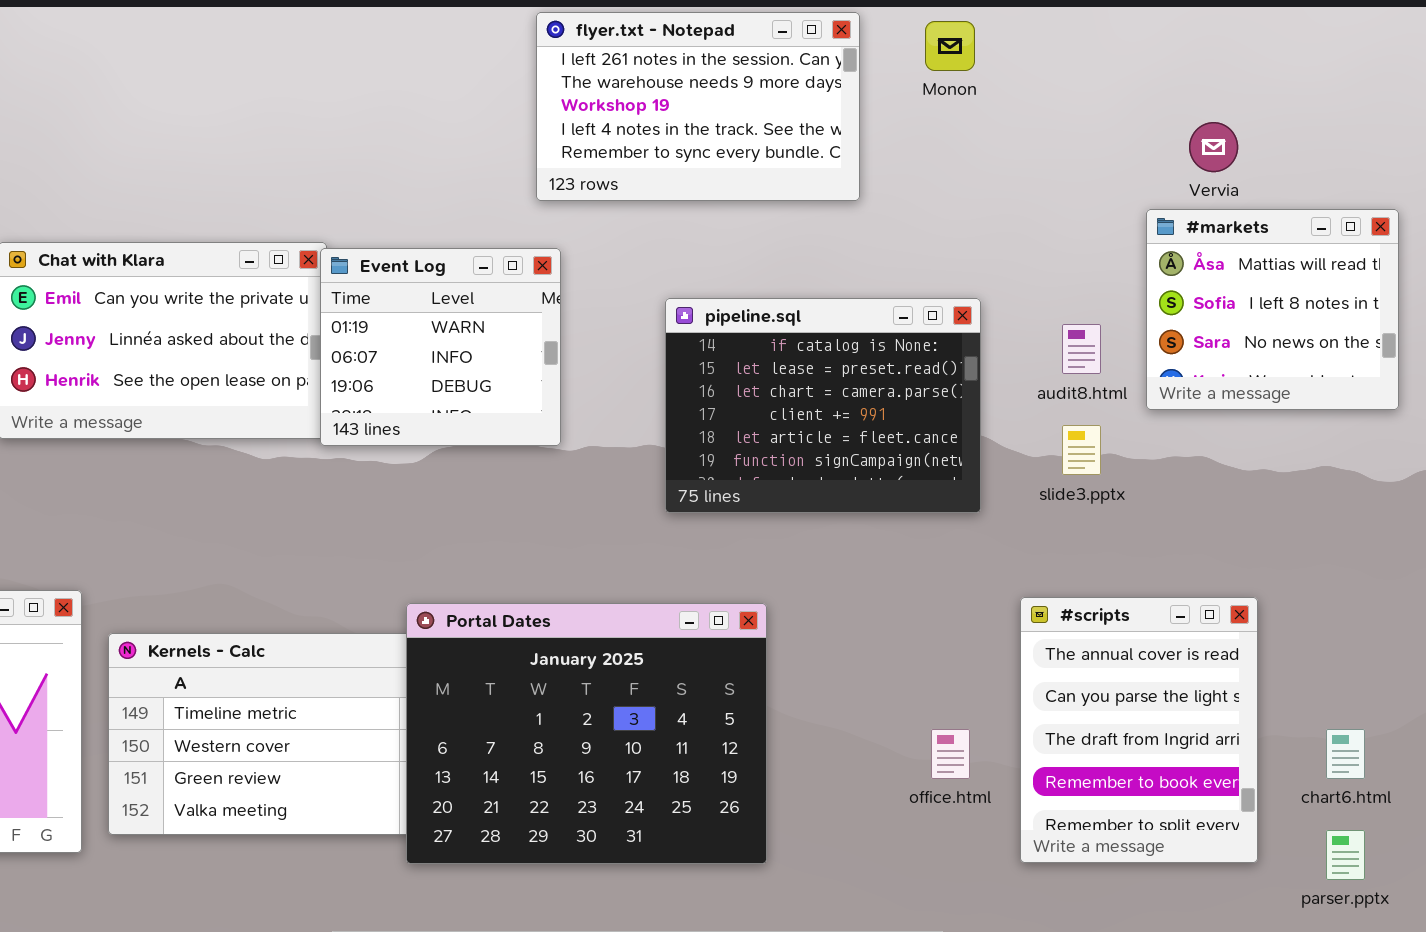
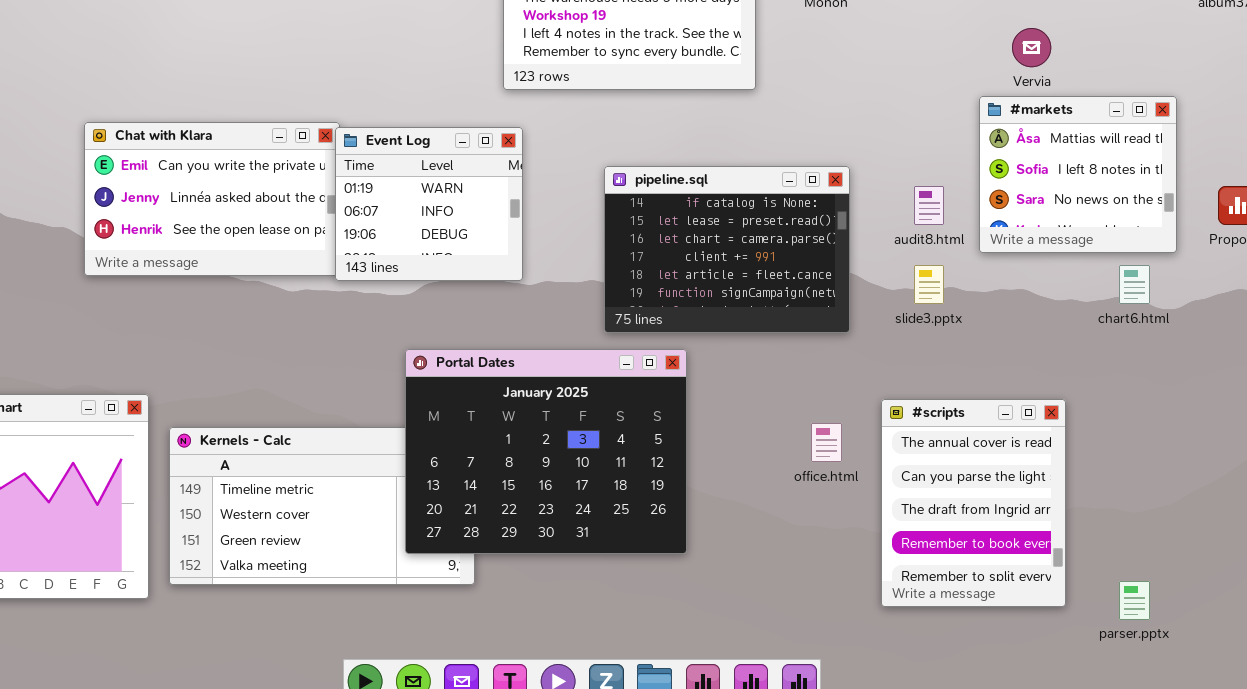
Portal Dates: [406,603,767,864] -> [405,349,687,554], moved
office.html: [931,729,970,779] -> [811,423,842,462], moved
chart6.html: [1326,729,1365,779] -> [1119,265,1150,304], moved

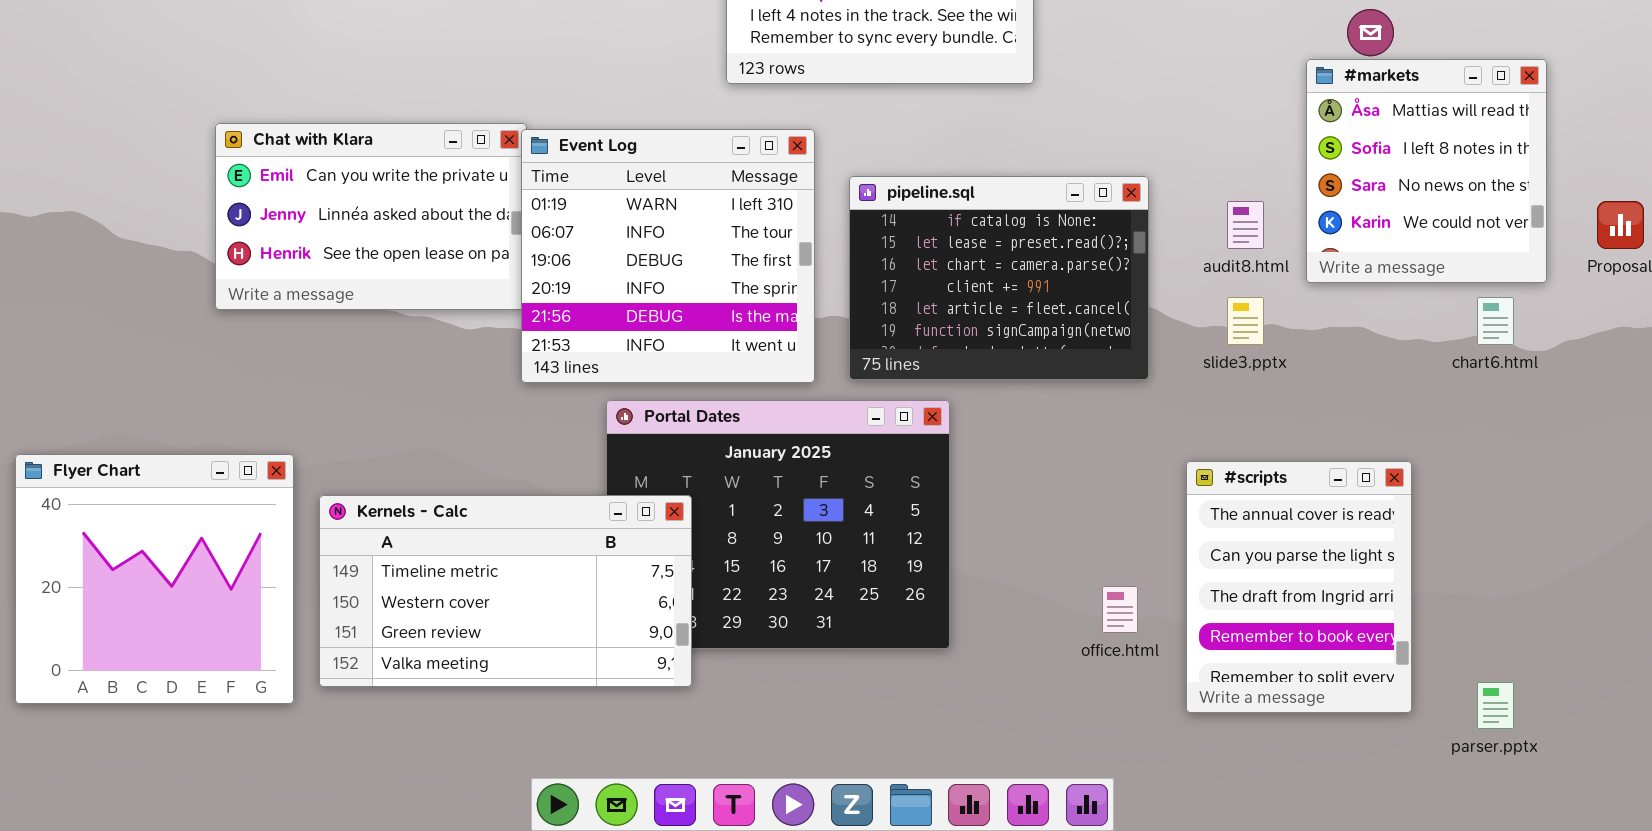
#markets: [979,96,1177,253] -> [1306,59,1547,283], resized
Event Log: [335,127,523,281] -> [521,129,815,383], resized
office.html: [811,423,842,462] -> [1102,586,1138,633], moved
Kernels - Calc: [169,427,475,585] -> [319,495,692,687], raised

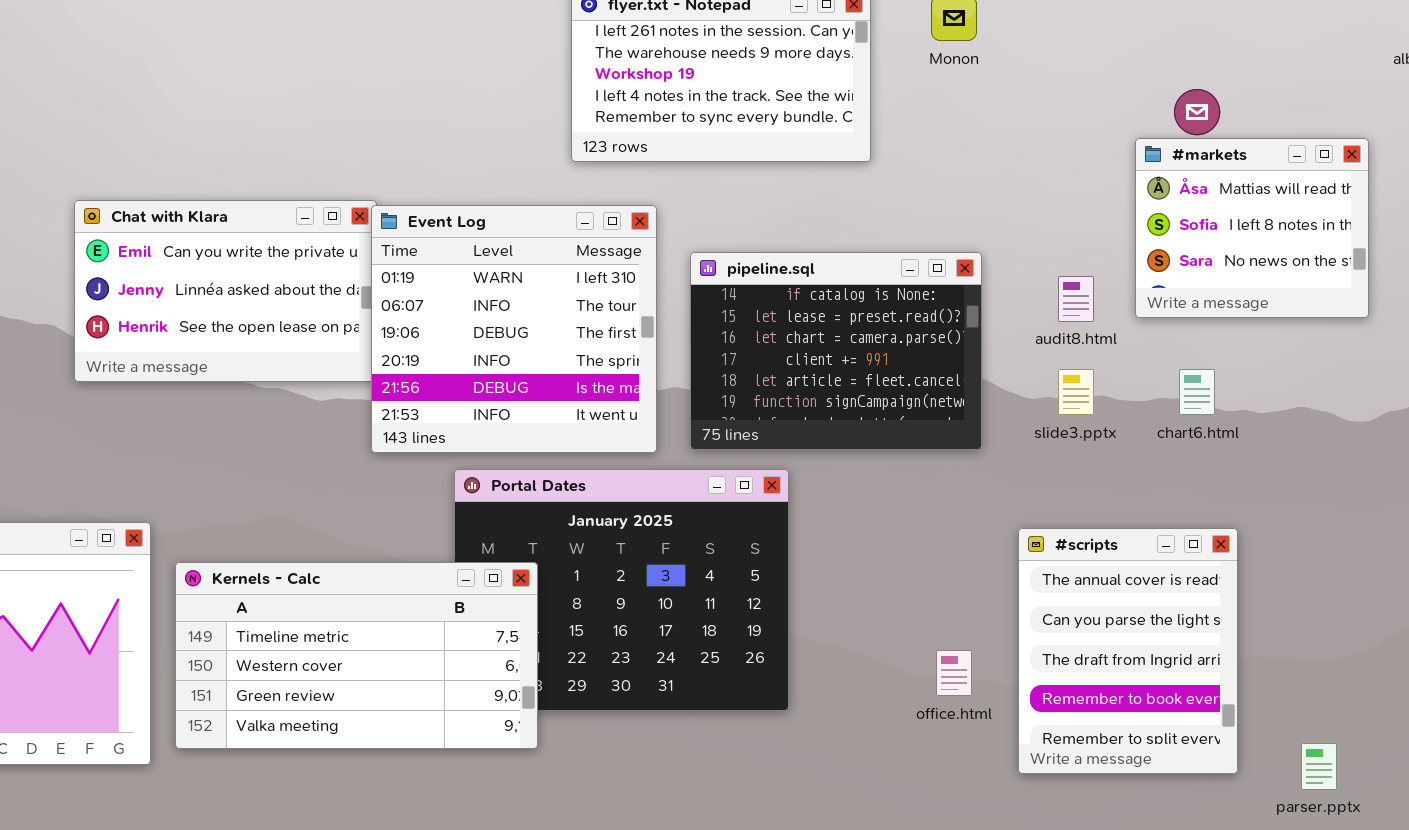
#markets: [1306,59,1547,283] -> [1135,138,1369,318], resized
chart6.html: [1477,297,1514,345] -> [1179,369,1215,415], moved

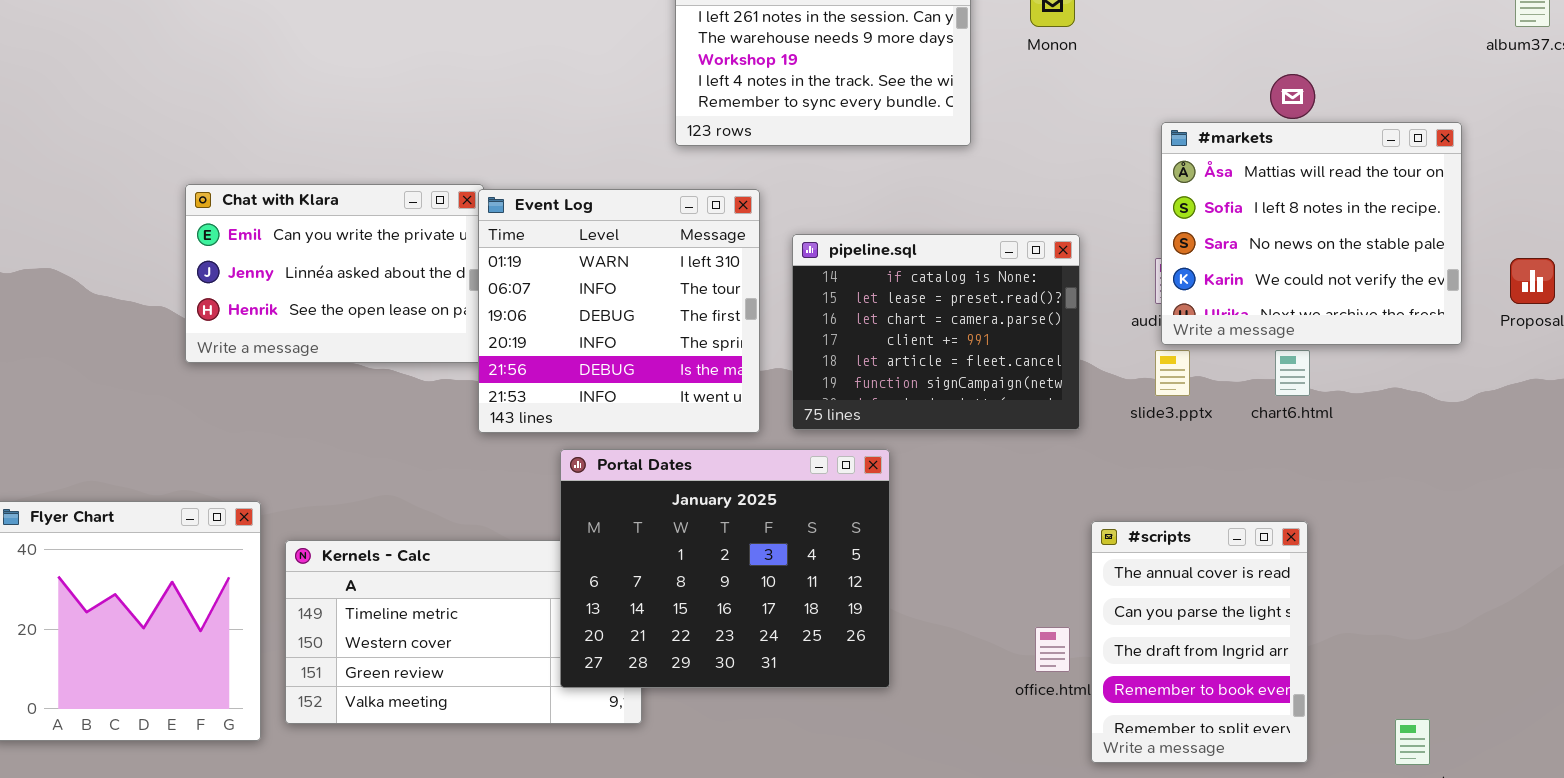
#markets: [1135,138,1369,318] -> [1161,122,1462,345], resized
Portal Dates: [454,469,789,711] -> [560,449,890,688], raised
#scripts: [1018,528,1238,774] -> [1091,521,1308,763], moved

